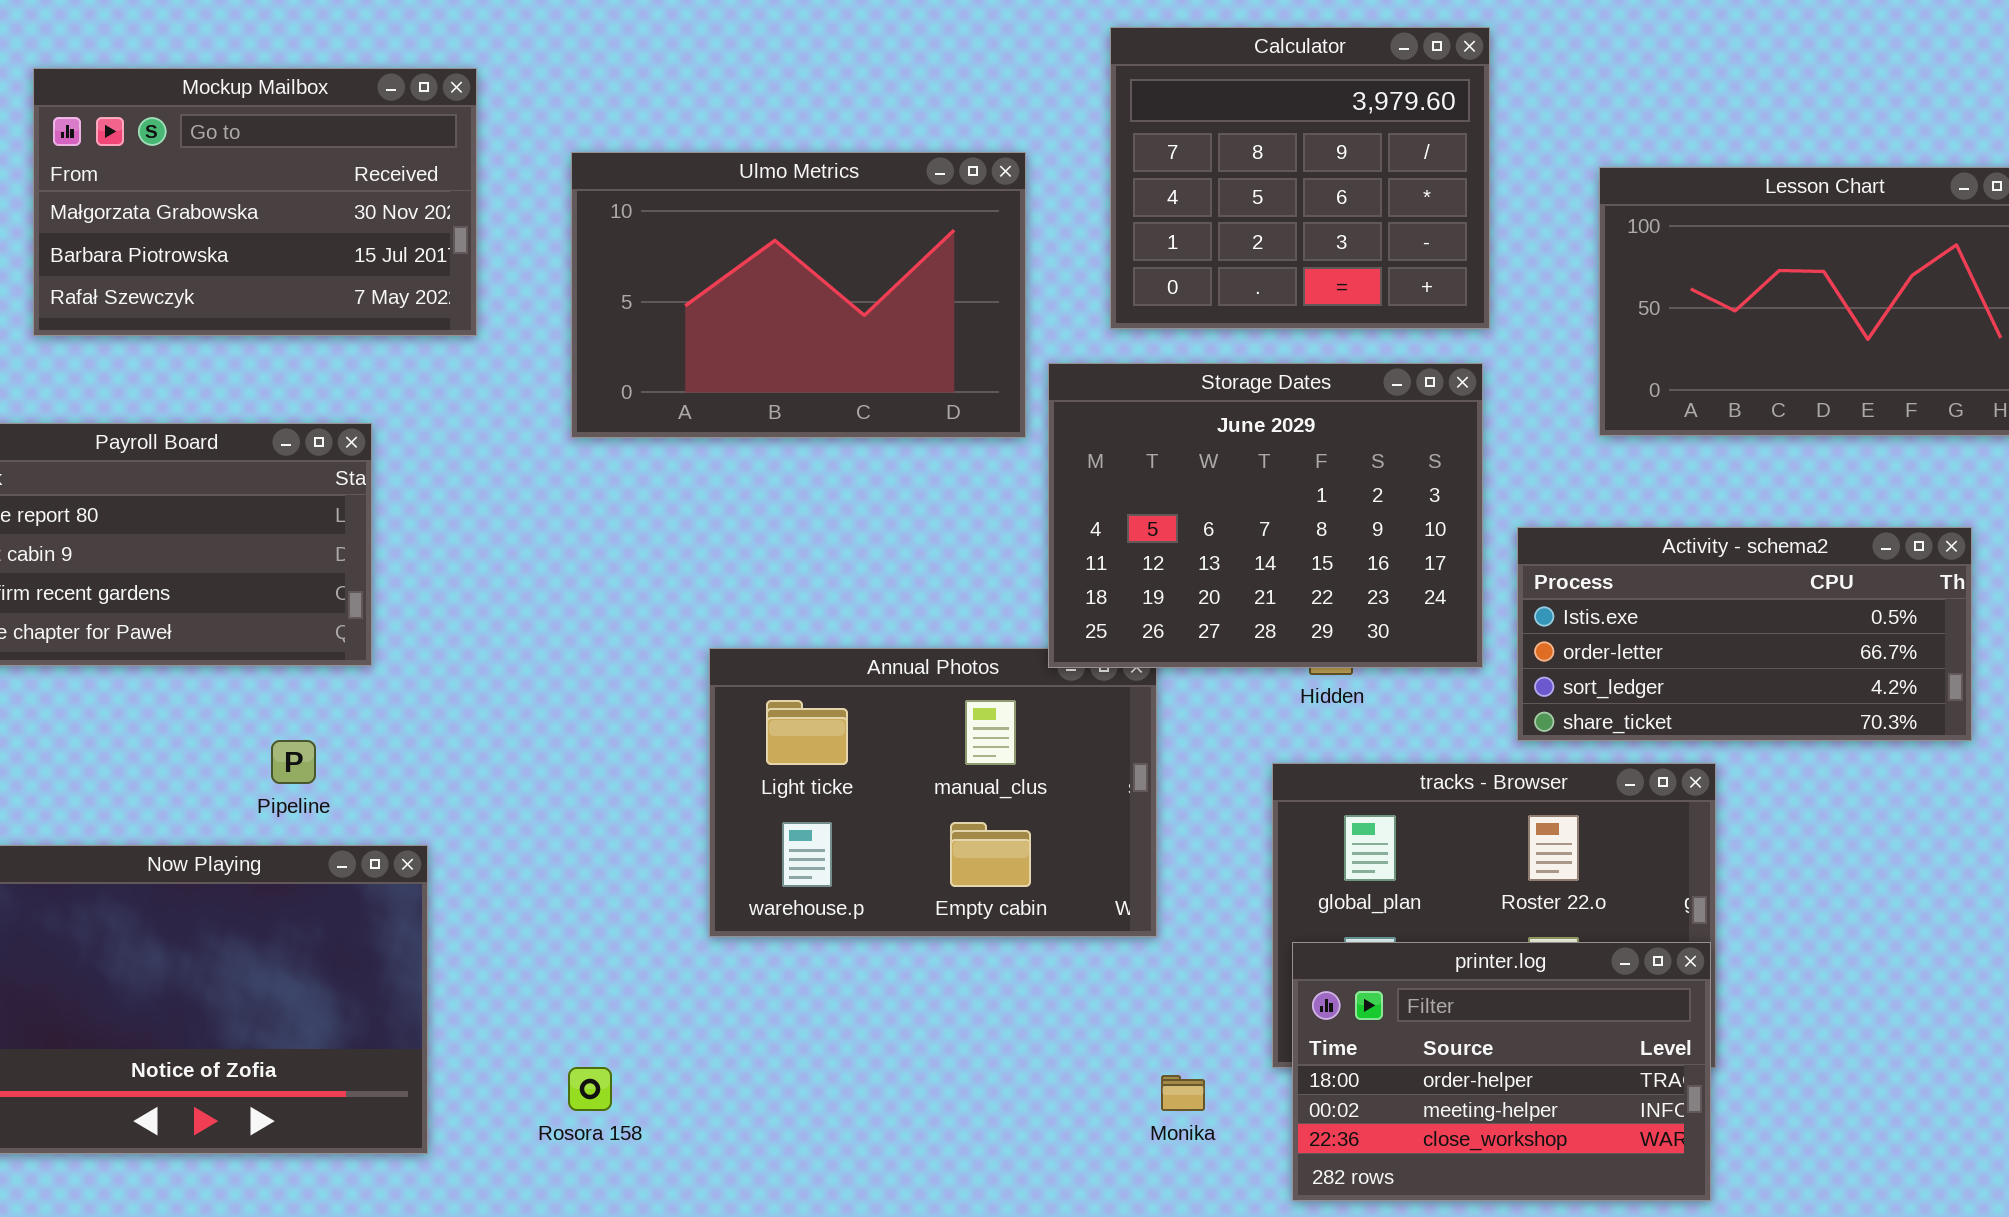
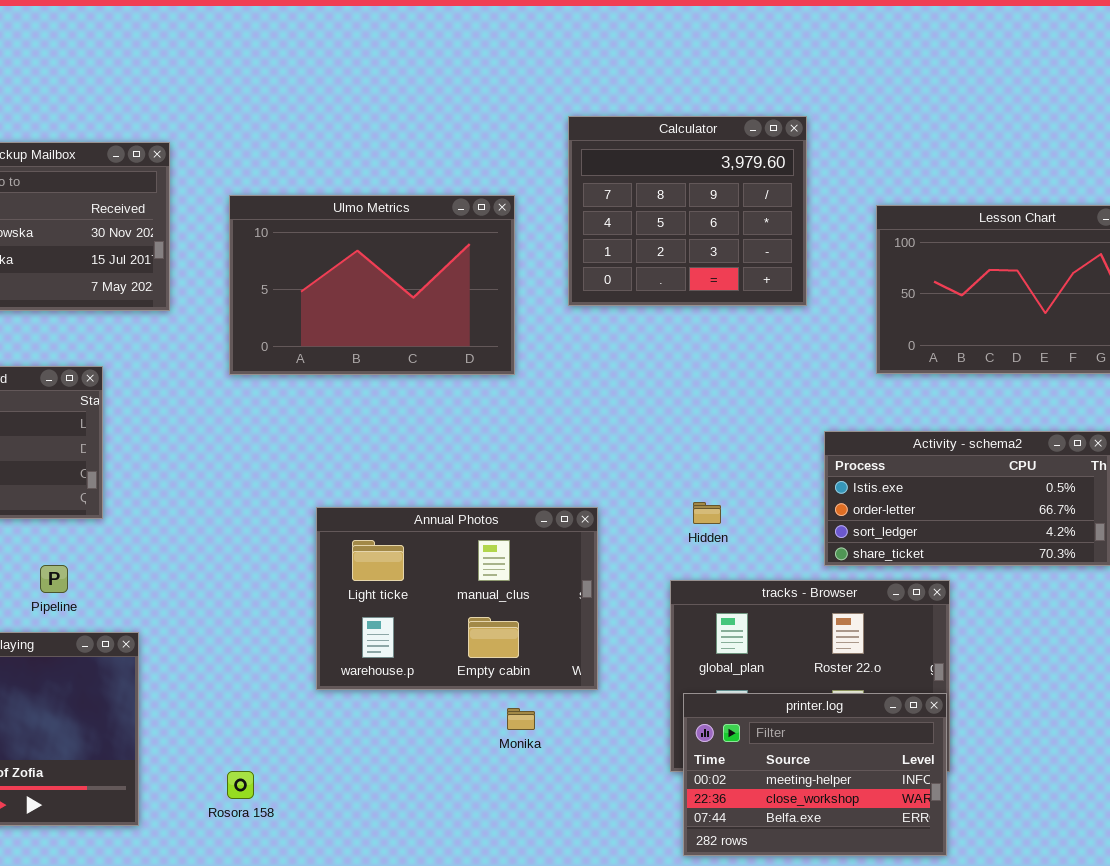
Storage Dates: [1048,363,1483,668] -> none, closed
printer.log: [1292,942,1711,1201] -> [683,693,947,856], scrolled down 1 row
Monika: [1161,1075,1205,1111] -> [507,708,535,730], moved

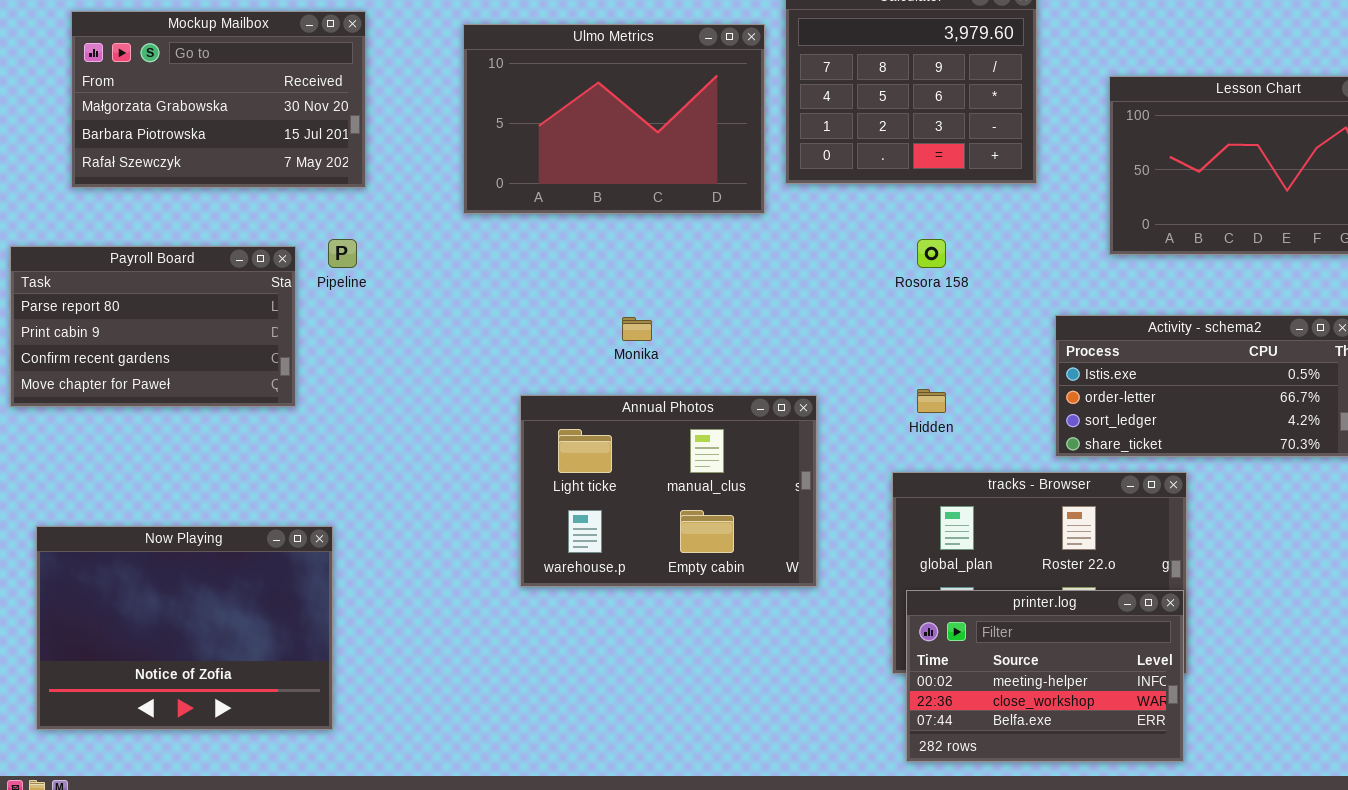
Ulmo Metrics: [229,195,515,375] -> [463,24,765,214], moved
Pipeline: [40,565,68,593] -> [328,239,357,268], moved
Monika: [507,708,535,730] -> [622,317,652,341], moved
Rosora 158: [227,771,254,799] -> [917,239,946,268], moved

